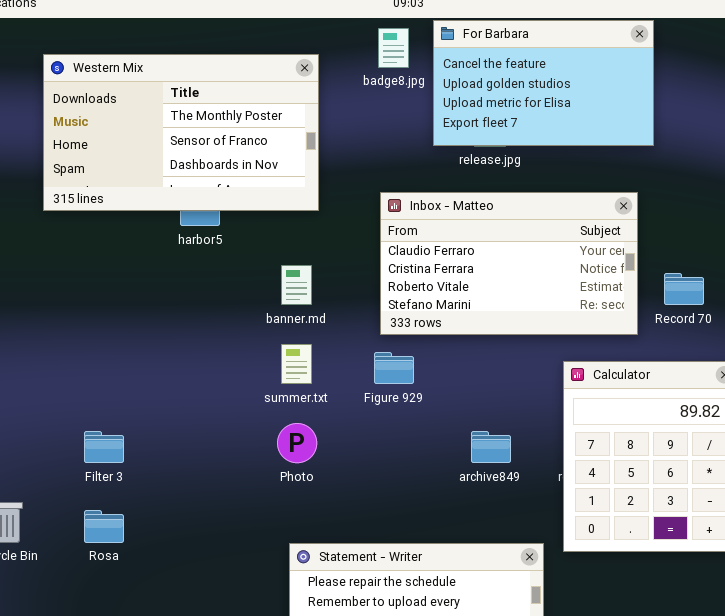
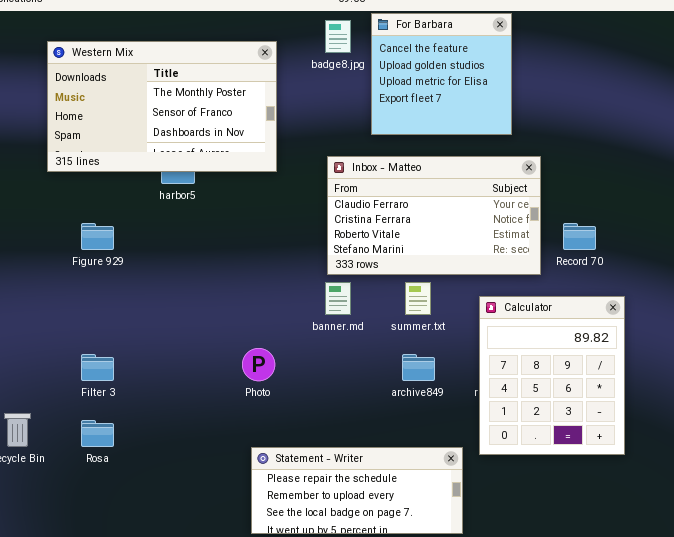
For Barbara: [433,20,654,146] -> [371,13,512,135], resized
banner.md: [281,265,312,305] -> [325,282,351,315], moved
summer.txt: [281,344,312,384] -> [405,282,431,315], moved
Figure 929: [374,352,414,384] -> [81,223,114,250], moved

